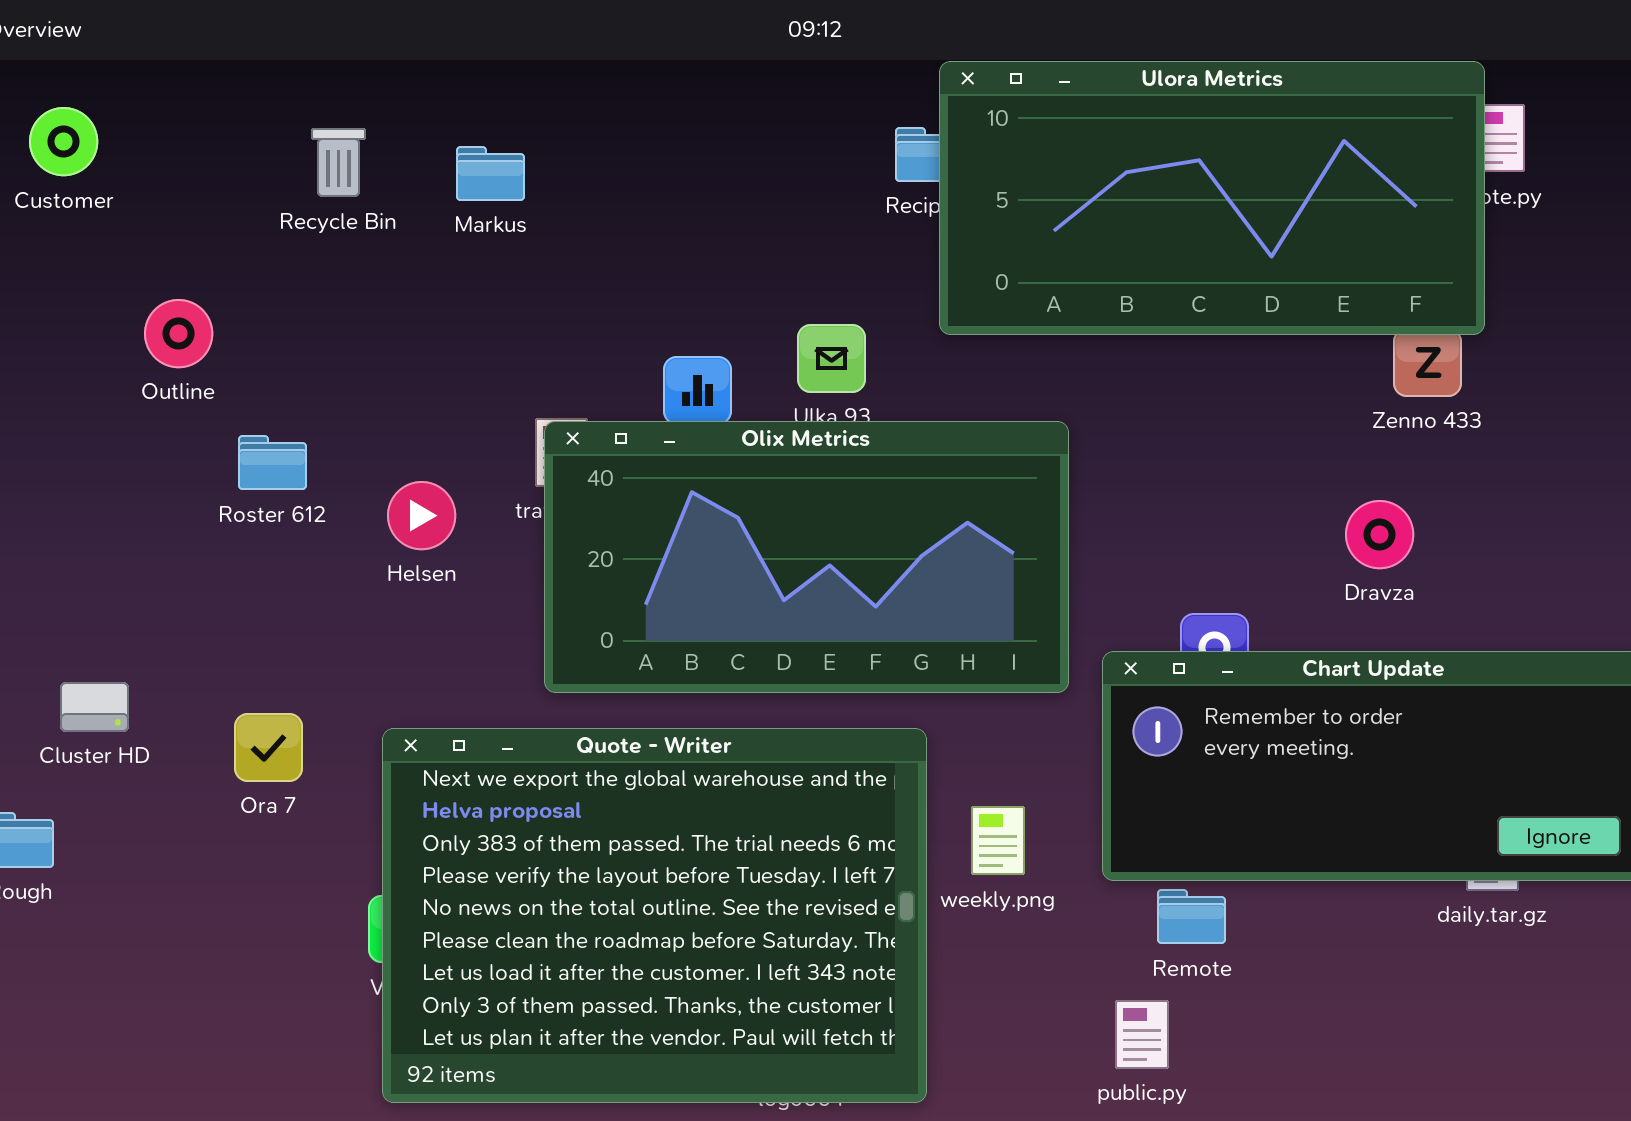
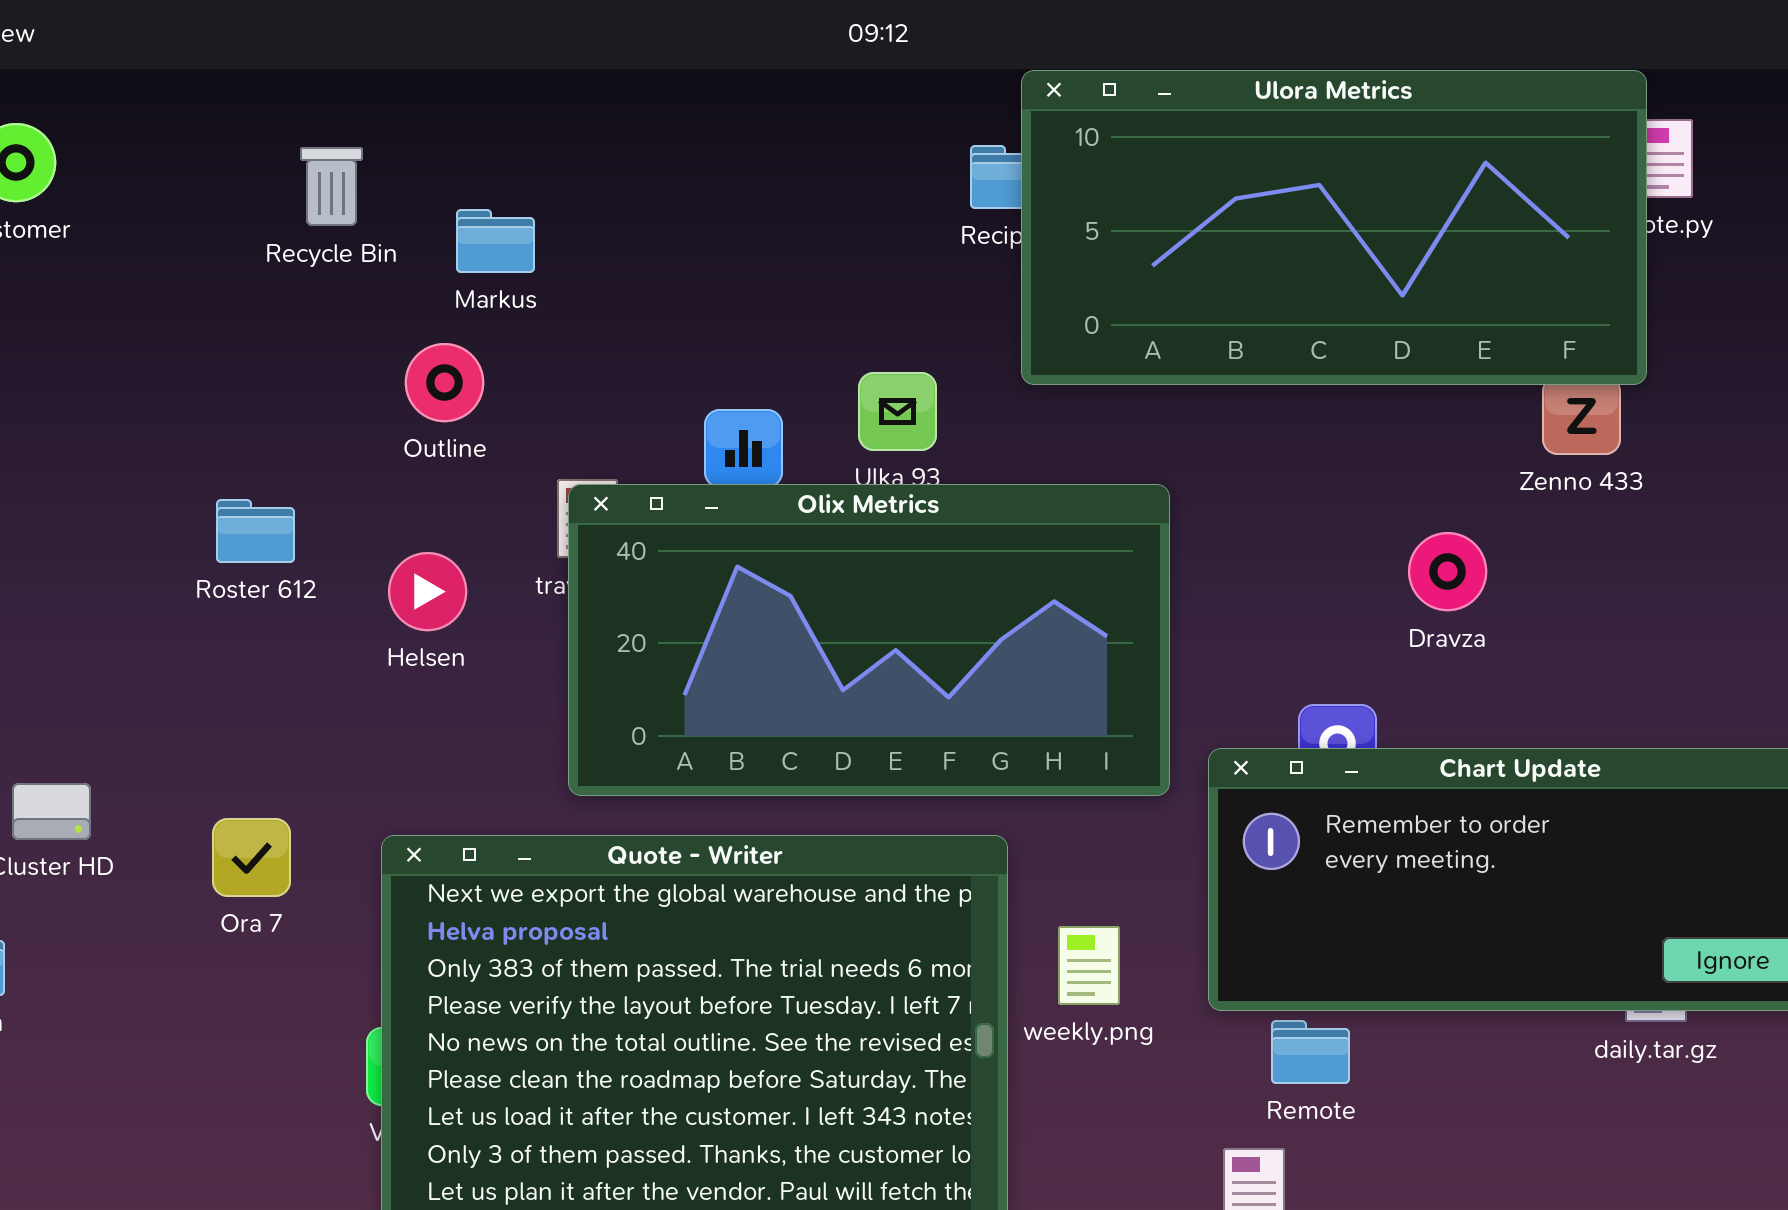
Markus: [456,146,525,201] -> [456,209,535,273], moved
Outline: [144,299,213,368] -> [405,343,484,422], moved
Dravza: [1345,500,1414,569] -> [1408,532,1487,611], moved

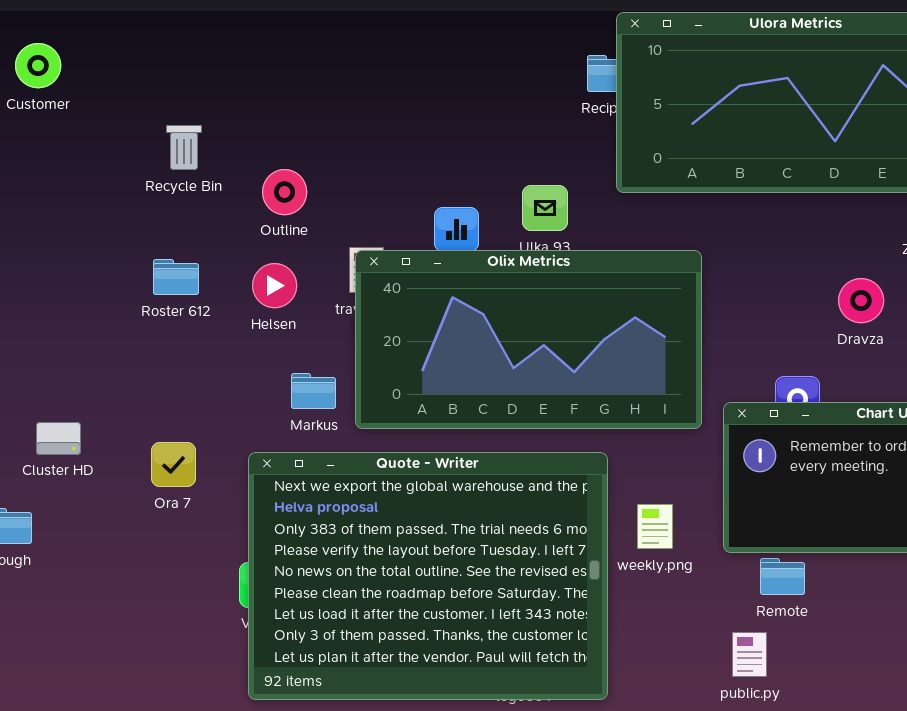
Recycle Bin: [300,147,363,226] -> [166,125,202,170], moved
Markus: [456,209,535,273] -> [291,373,336,409], moved
Helsen: [388,552,467,631] -> [252,263,297,308], moved

